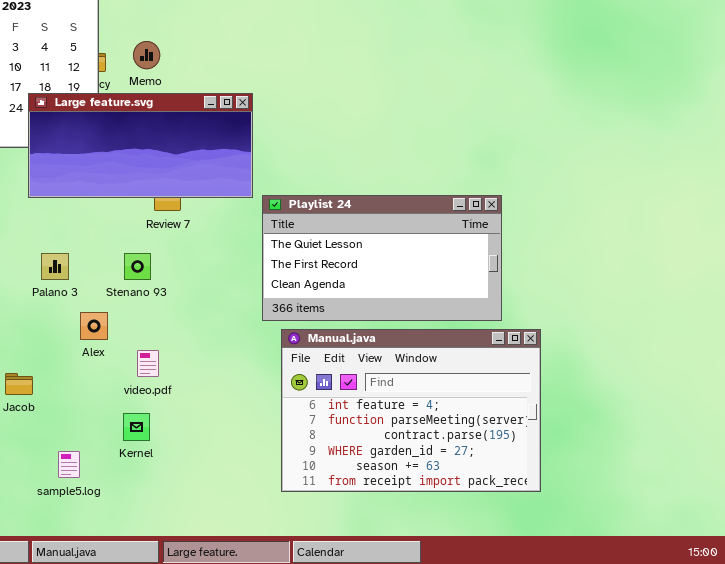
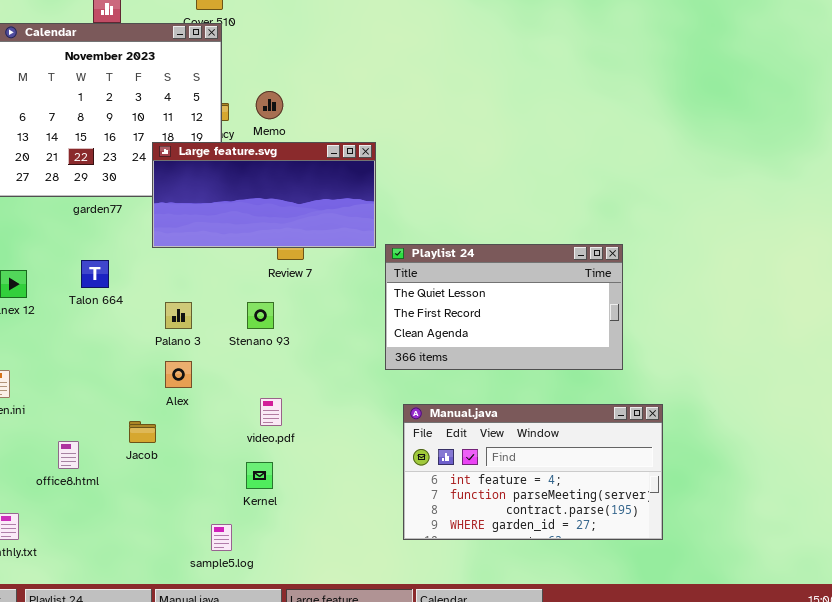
Alex: [80,312,108,340] -> [165,361,192,388], moved
Manual.java: [281,329,541,492] -> [403,404,663,540], resized
sample5.log: [58,451,80,478] -> [211,524,232,551], moved

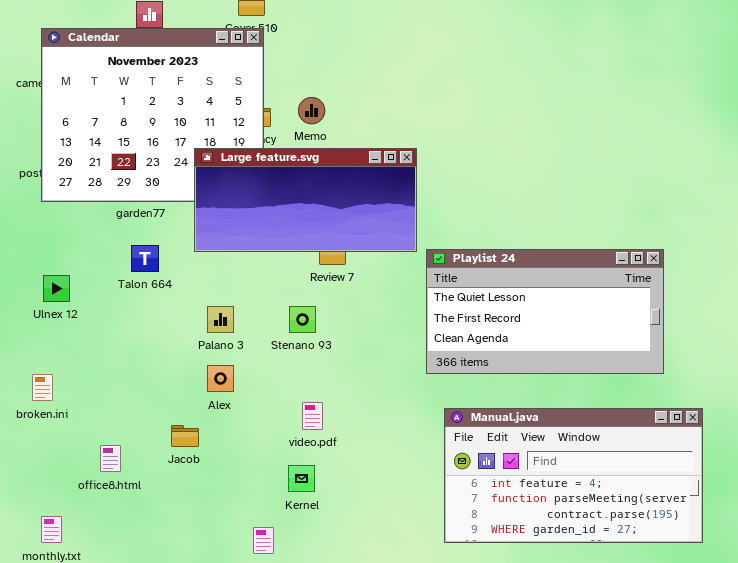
Talon 664: [81,260,109,288] -> [131,245,159,272], moved

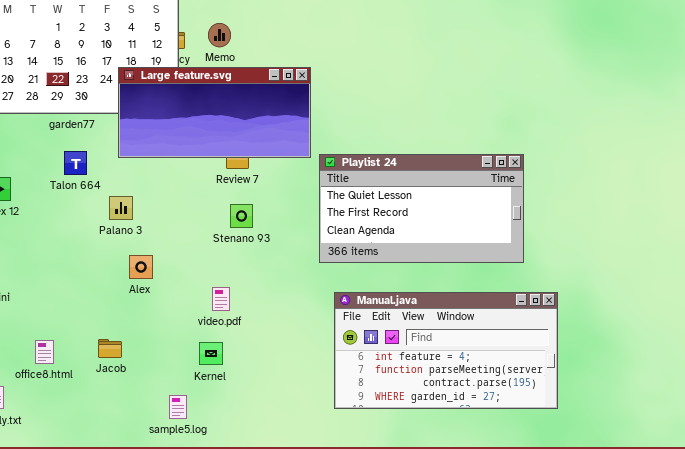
Palano 3: [207,306,234,333] -> [109,196,133,220], moved
Stenano 93: [289,306,316,333] -> [230,204,253,228], moved
Jacob: [171,425,199,447] -> [98,339,122,358], moved
office8.html: [100,445,121,472] -> [35,340,54,364], moved

